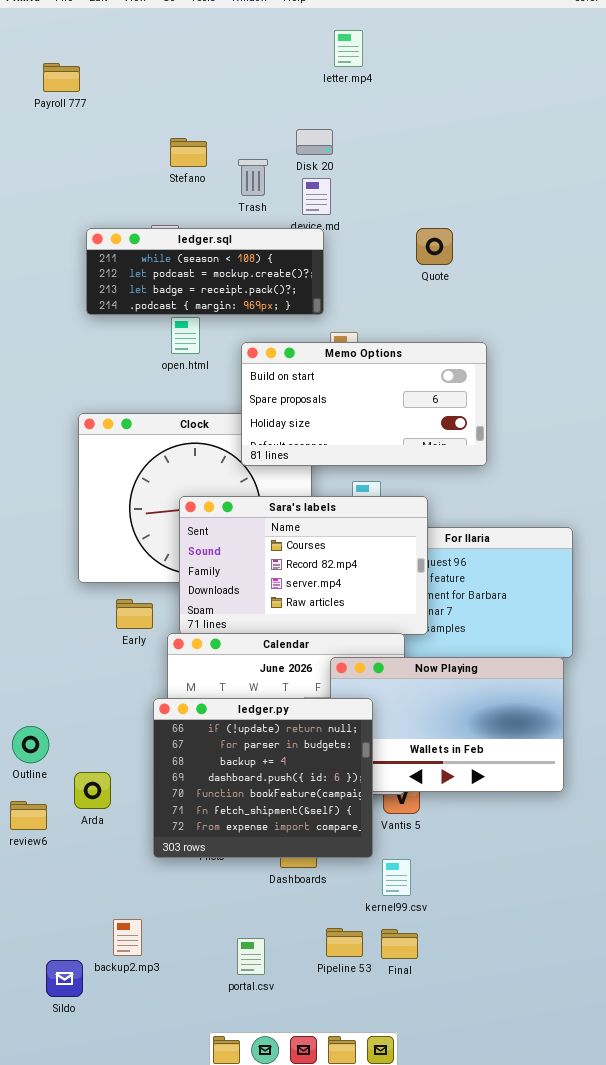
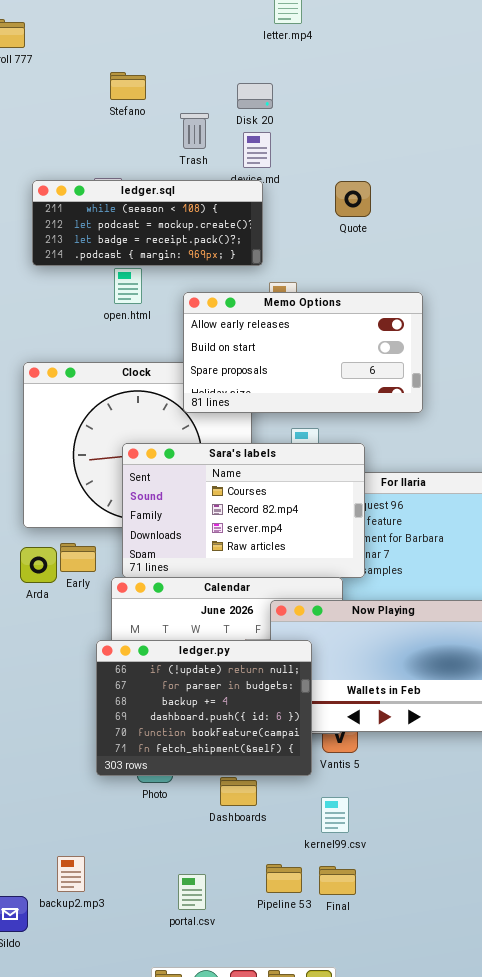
Stefano: [170,138,207,167] -> [110,72,146,100], moved
Quote: [416,228,453,265] -> [335,181,371,217], moved
Memo Options: [241,342,487,466] -> [183,292,423,413], scrolled up 1 row
ledger.py: [153,698,373,858] -> [96,640,312,776], resized
Arda: [74,772,111,809] -> [20,547,57,583], moved

